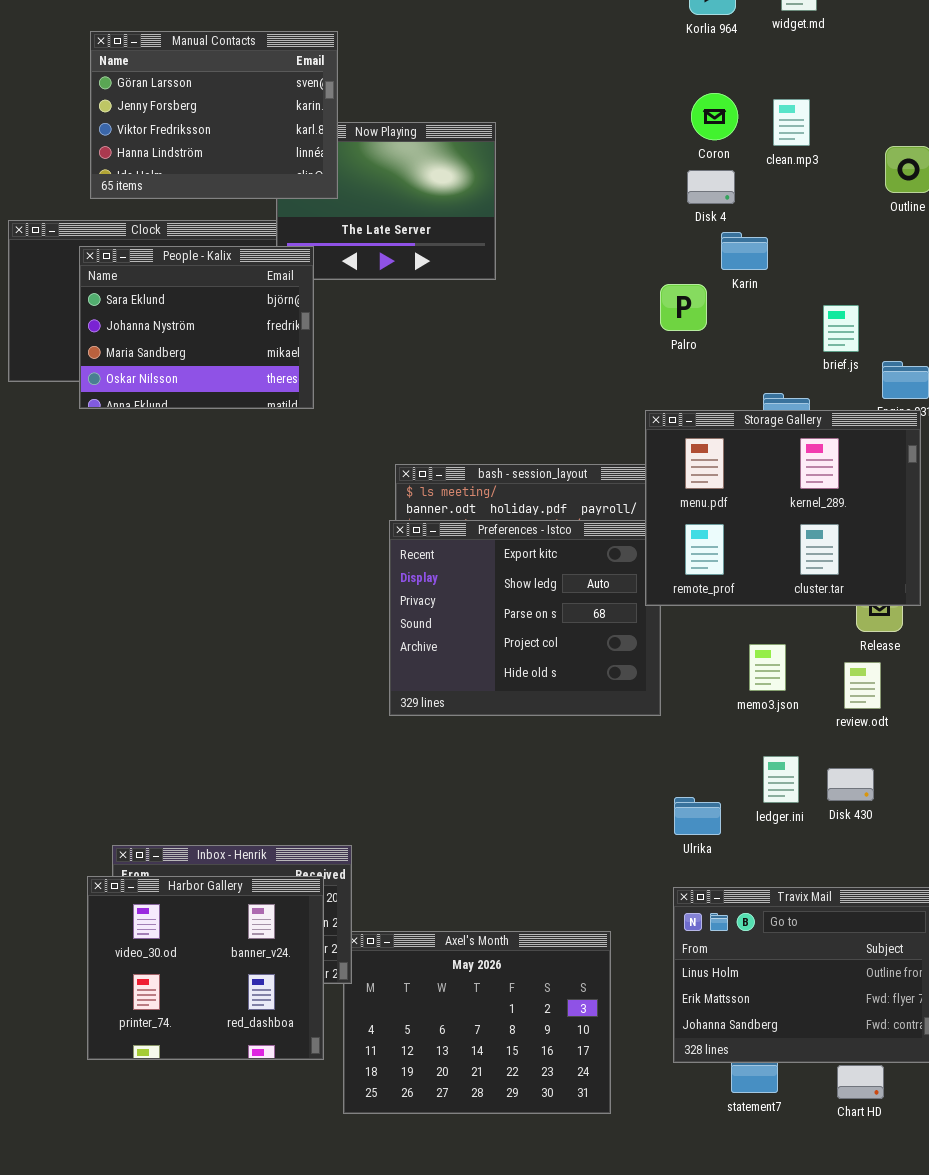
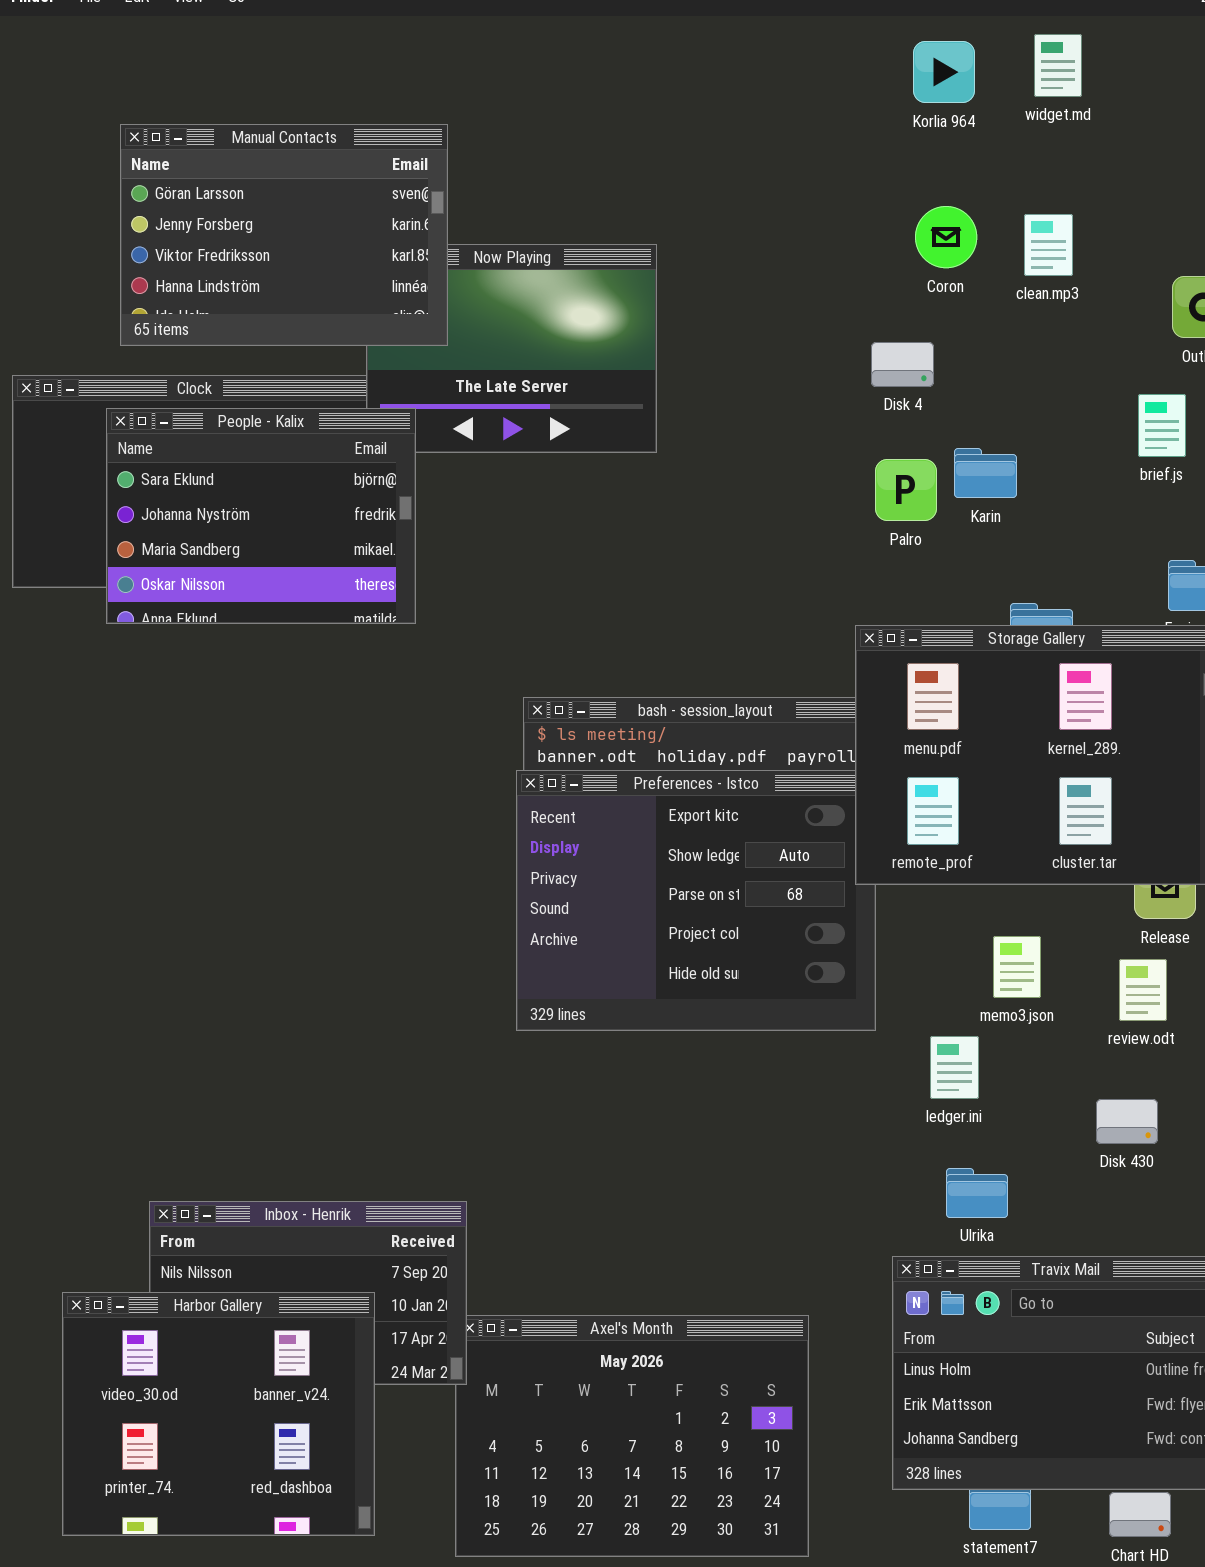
Disk 4: [687,170,735,204] -> [871,342,934,387], moved
Karin: [721,232,768,270] -> [954,448,1017,498], moved
brief.js: [823,305,859,352] -> [1138,394,1186,457], moved
ledger.ini: [763,756,799,803] -> [930,1036,979,1099], moved
Ulrika: [674,797,721,835] -> [946,1168,1008,1218], moved
Harbor Gallery: [87,876,324,1060] -> [62,1292,375,1536], moved

